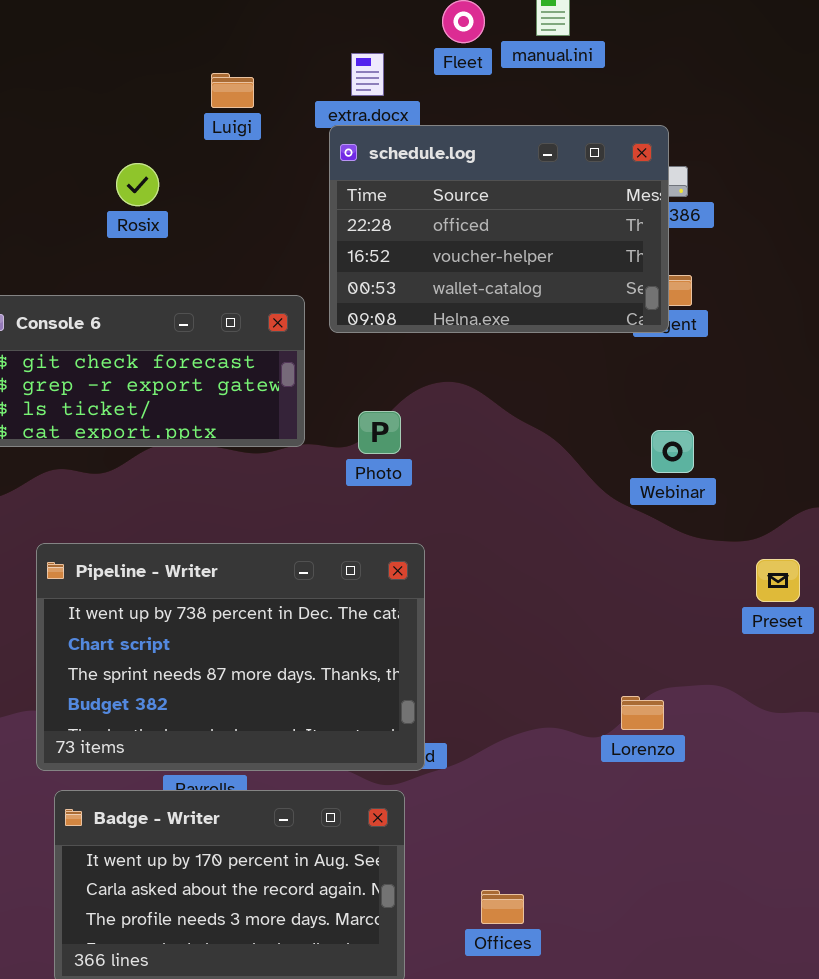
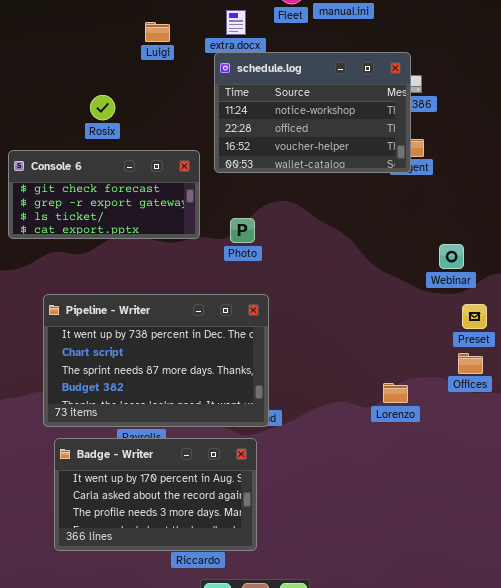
schedule.log: [329,125,669,333] -> [214,52,411,173], scrolled up 1 row
Rosix: [116,163,159,206] -> [90,95,115,120], moved
Webinar: [651,430,694,473] -> [439,244,464,269], moved
Offices: [481,890,524,924] -> [458,353,483,374], moved

